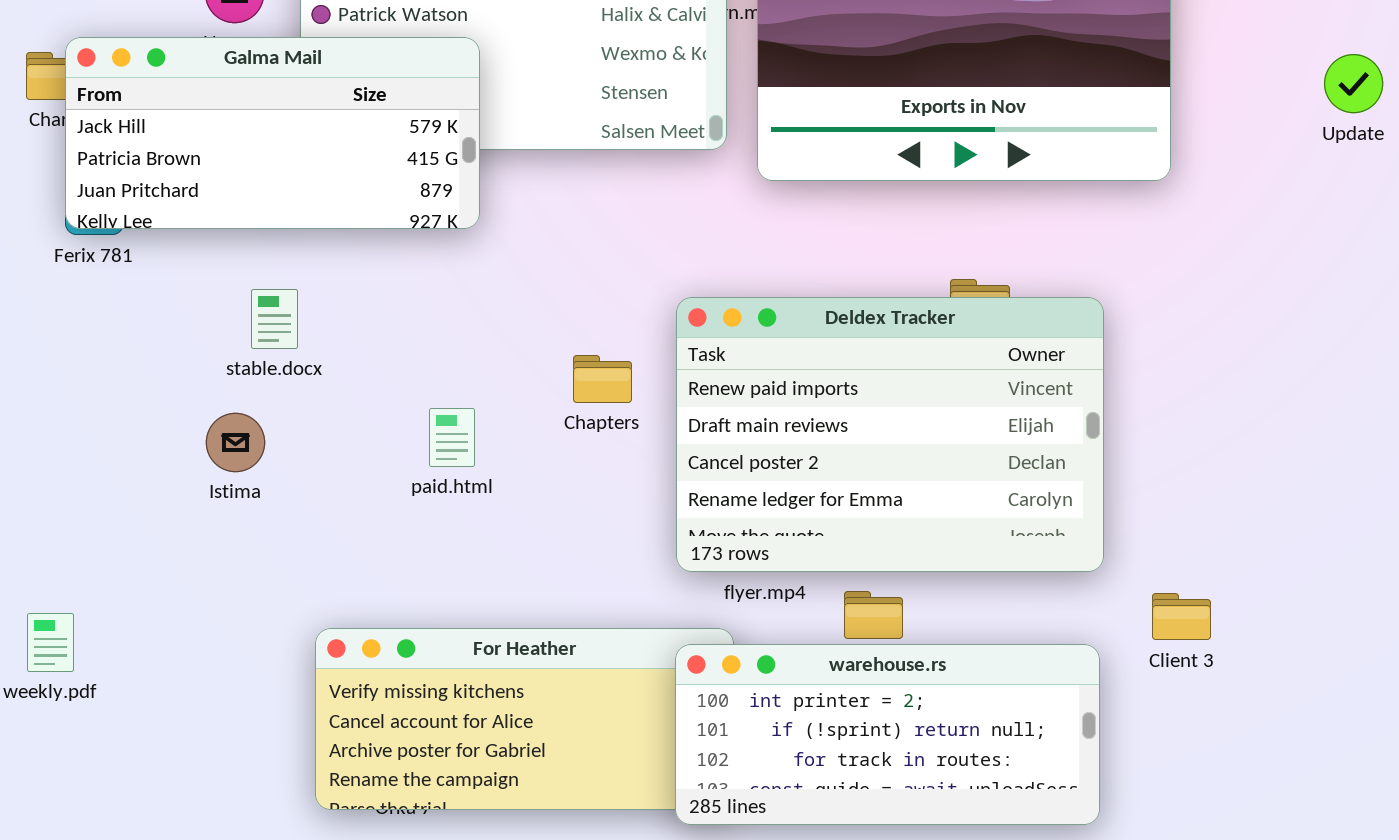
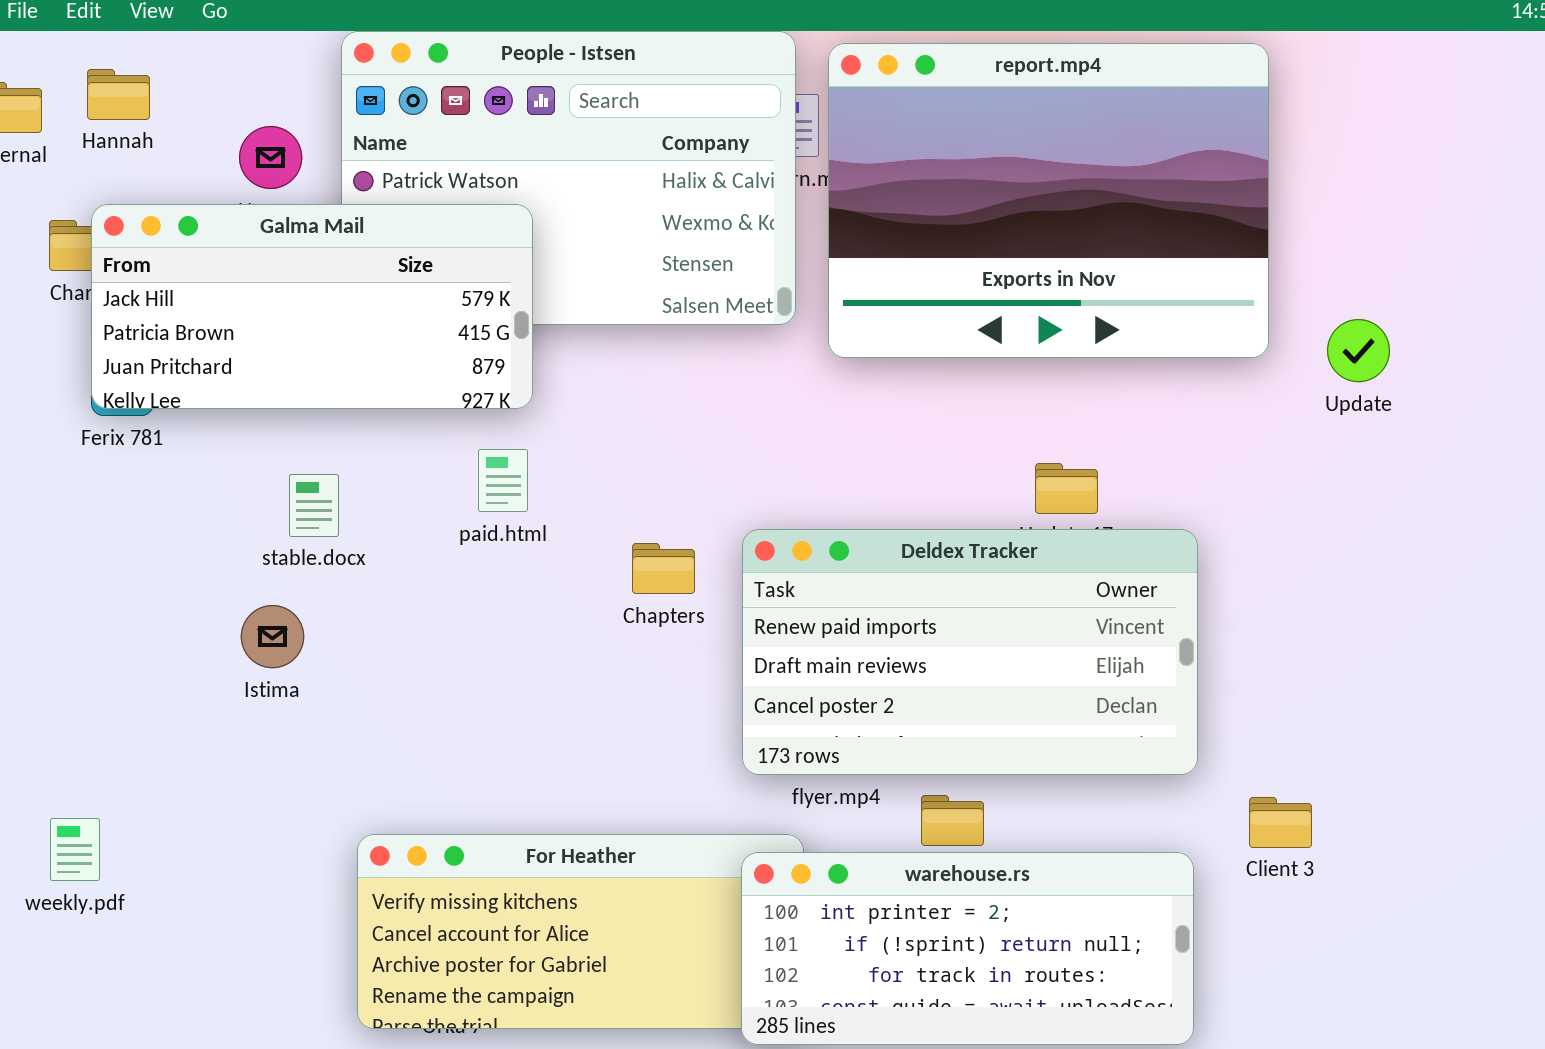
Update: [1324,54,1383,113] -> [1327,319,1390,382], moved
Deldex Tracker: [676,297,1104,572] -> [742,529,1198,775], resized
paid.html: [429,408,475,467] -> [478,449,528,512], moved

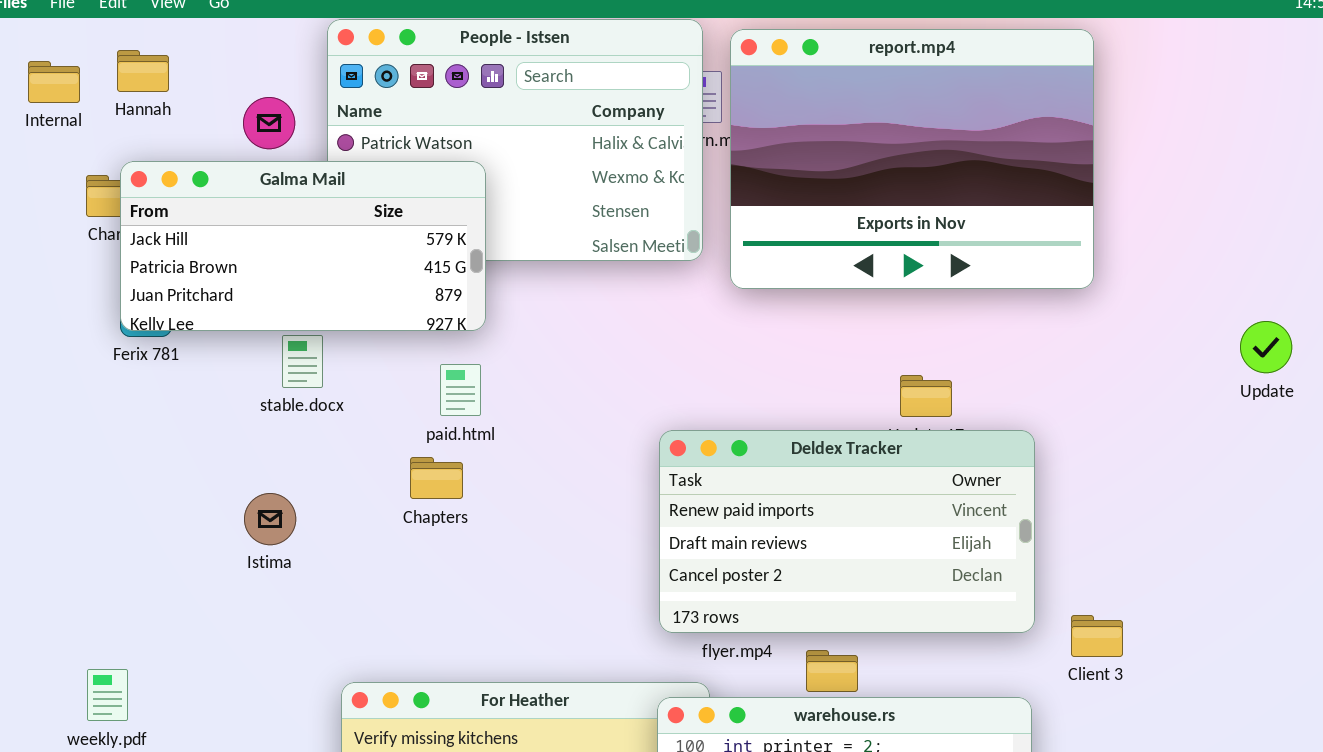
Update: [1327,319,1390,382] -> [1240,321,1292,373], moved
stable.docx: [289,474,339,537] -> [282,335,323,388], moved
Chapters: [632,543,695,594] -> [410,457,463,499], moved
Client 3: [1249,797,1312,848] -> [1071,615,1123,657], moved

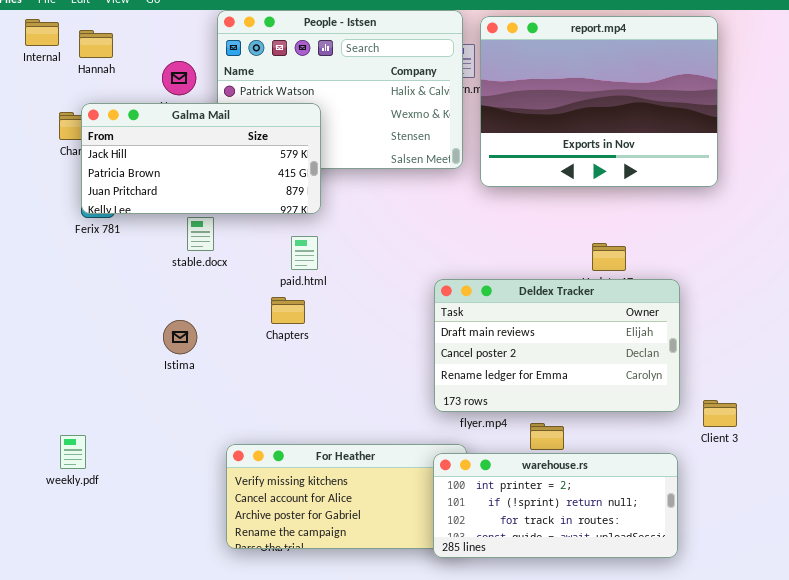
Internal: [28,61,80,103] -> [25,19,59,46], moved
Deldex Tracker: [659,430,1035,633] -> [434,279,680,412], scrolled down 1 row

